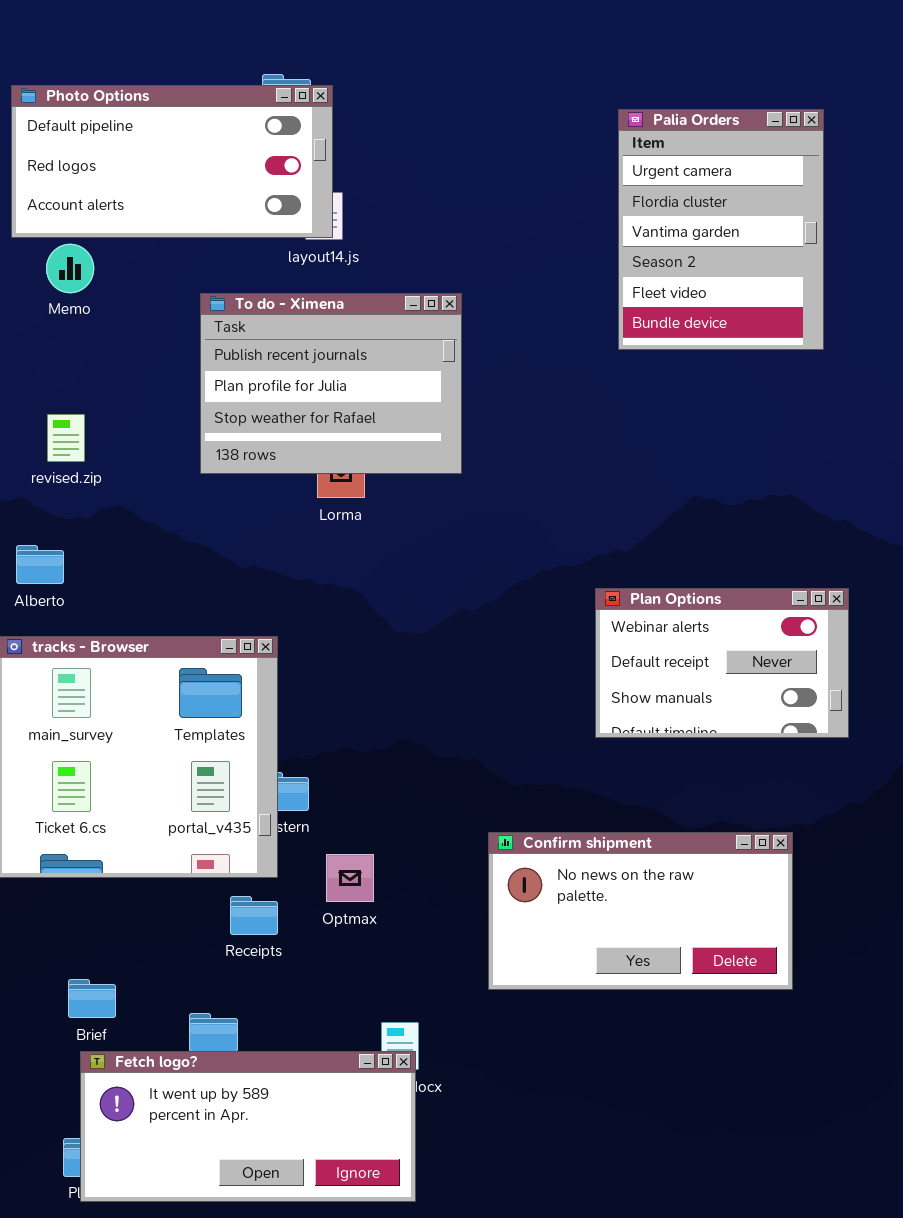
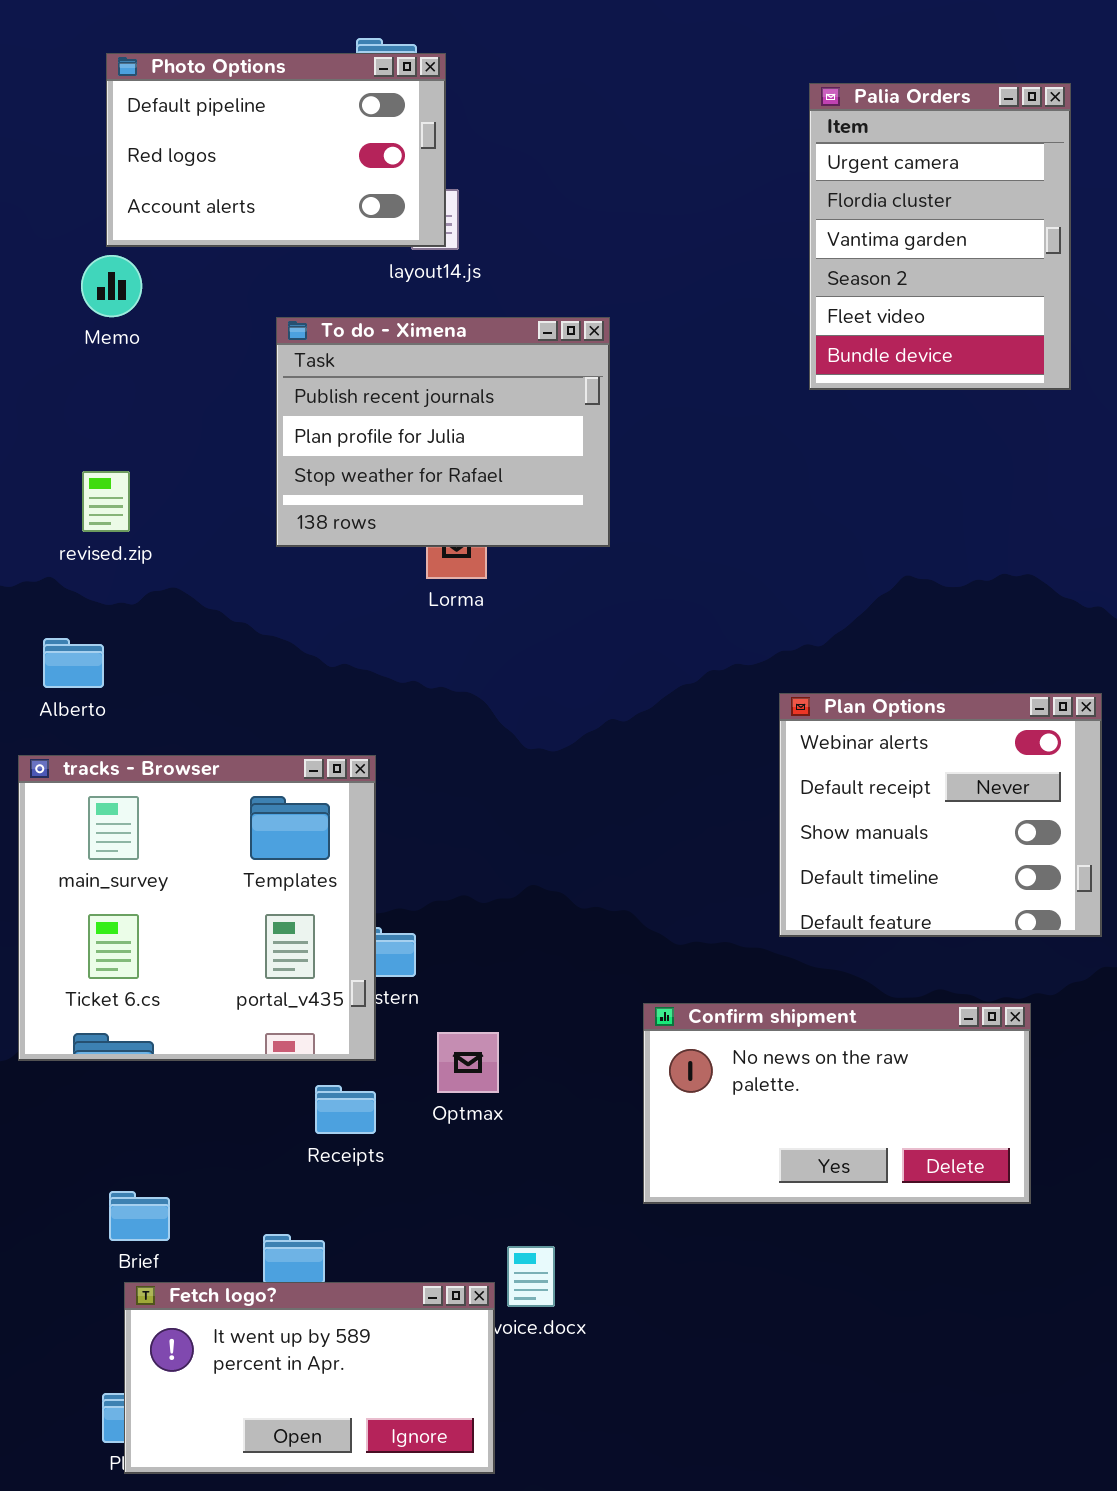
Photo Options: [11,85,333,238] -> [106,53,446,247], resized
Plan Options: [595,588,849,738] -> [779,693,1102,937], resized
Fetch logo?: [80,1051,416,1202] -> [124,1282,495,1474], resized

